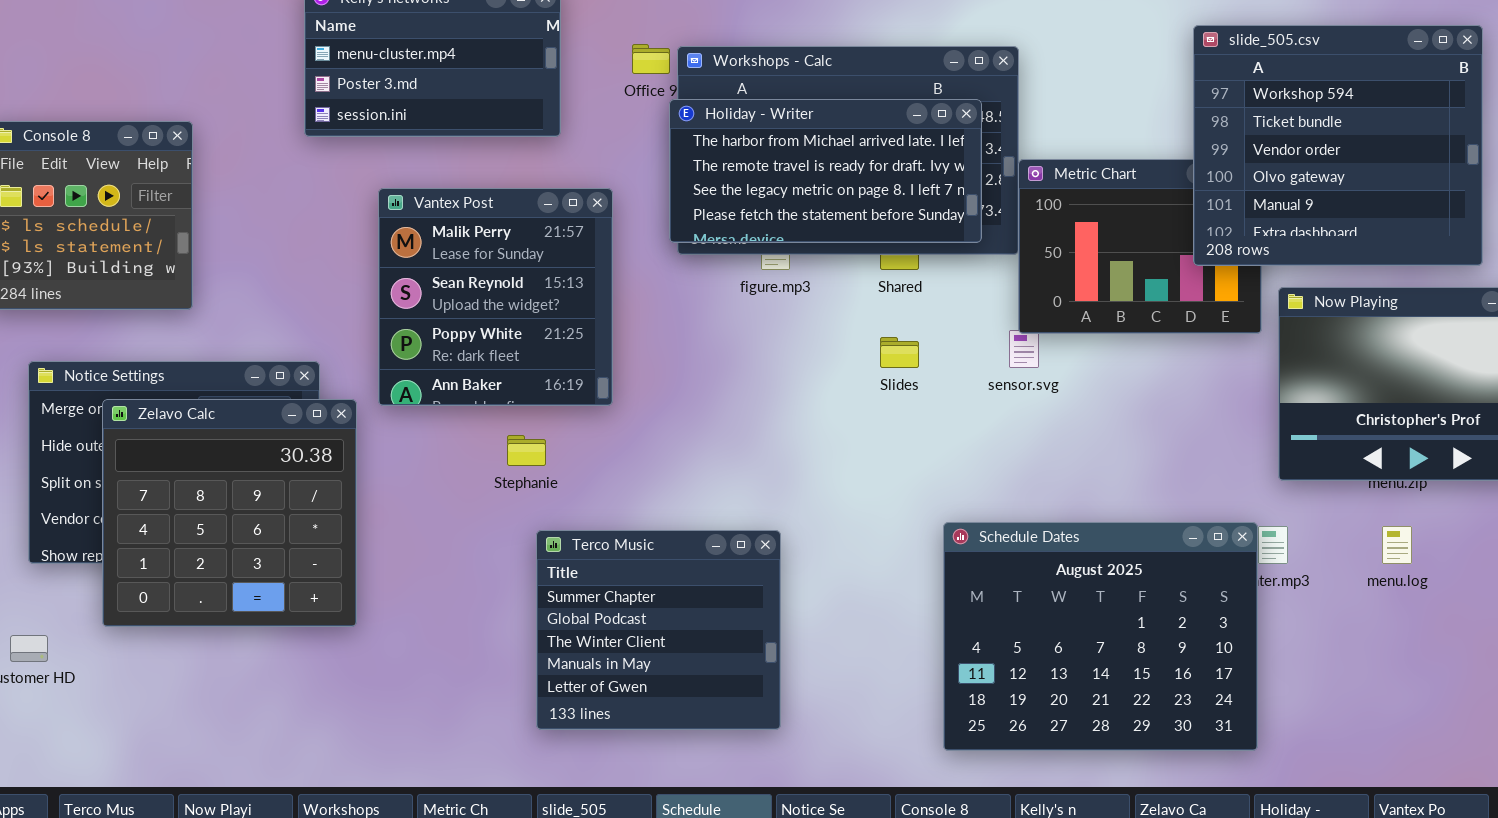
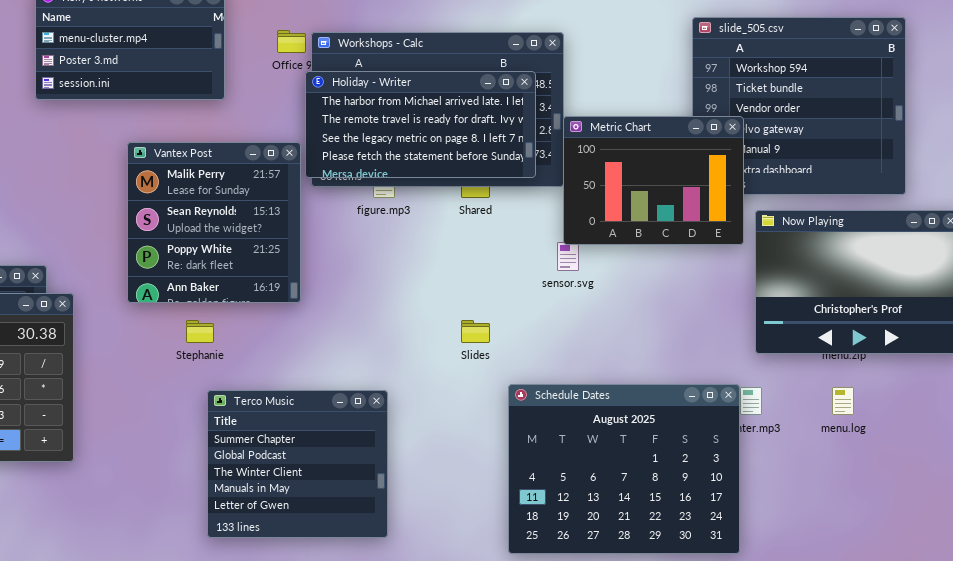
Metric Chart: [1018,159,1262,334] -> [563,116,744,245], raised
Vantex Post: [378,188,613,406] -> [127,142,301,303], moved
Slides: [880,337,919,368] -> [461,320,490,343], moved

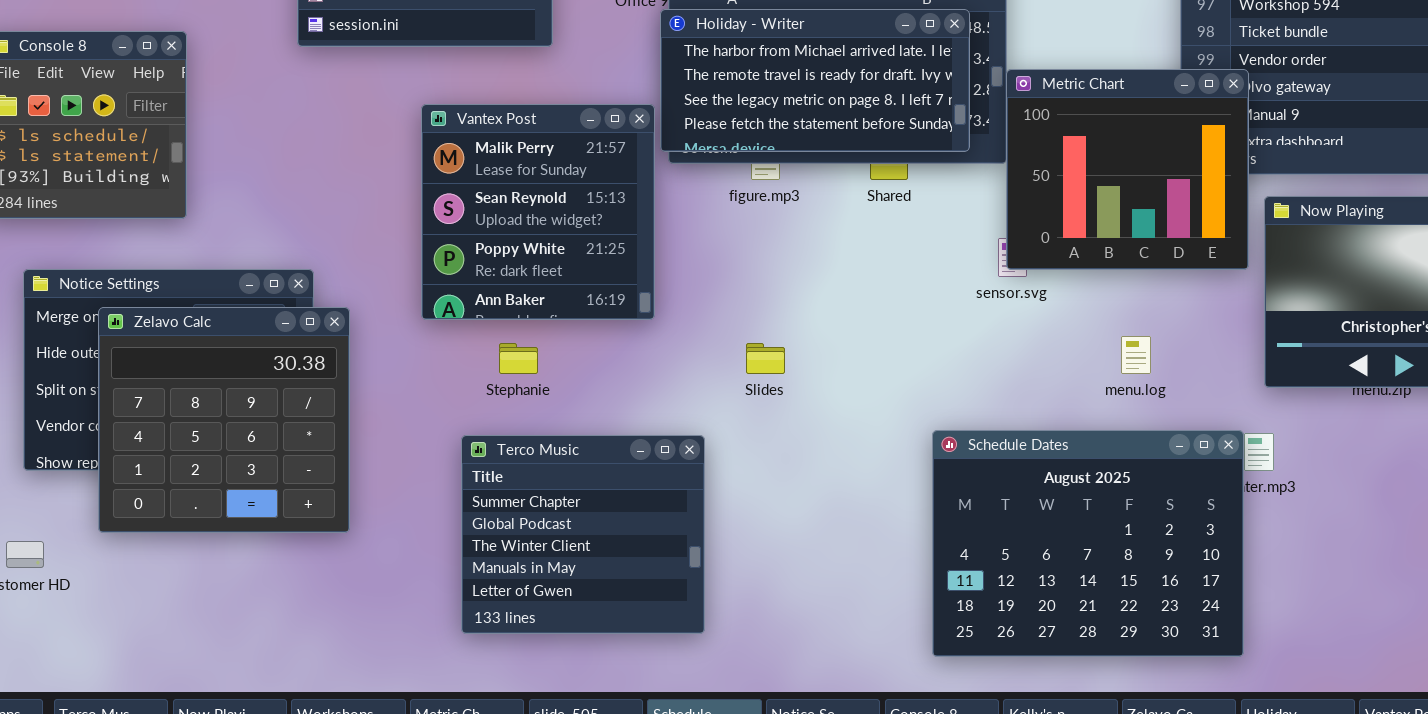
Metric Chart: [563,116,744,245] -> [1006,69,1249,270], resized
Slides: [461,320,490,343] -> [746,343,785,374], moved
menu.log: [832,387,854,415] -> [1121,336,1151,374], moved
Terco Music: [207,390,388,538] -> [461,435,705,634], moved

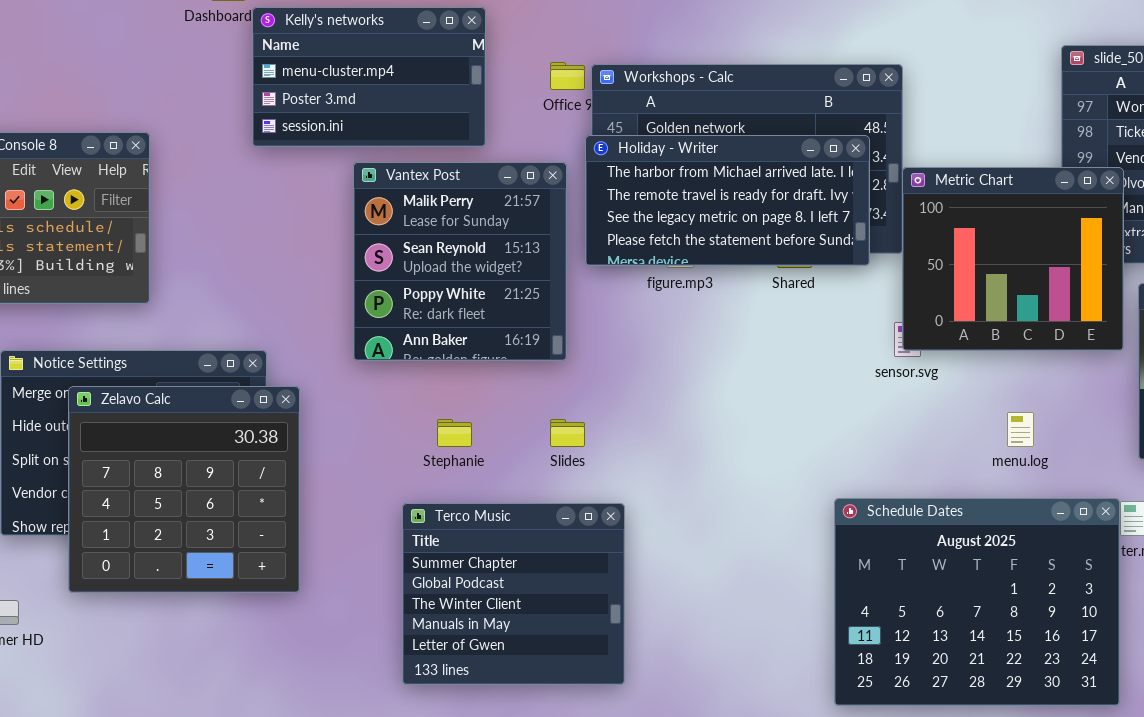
Holiday - Writer: [660,9,970,152] -> [585,135,870,266], moved
Vantex Post: [421,104,655,320] -> [353,162,567,361], moved
Slides: [746,343,785,374] -> [550,419,585,447], moved

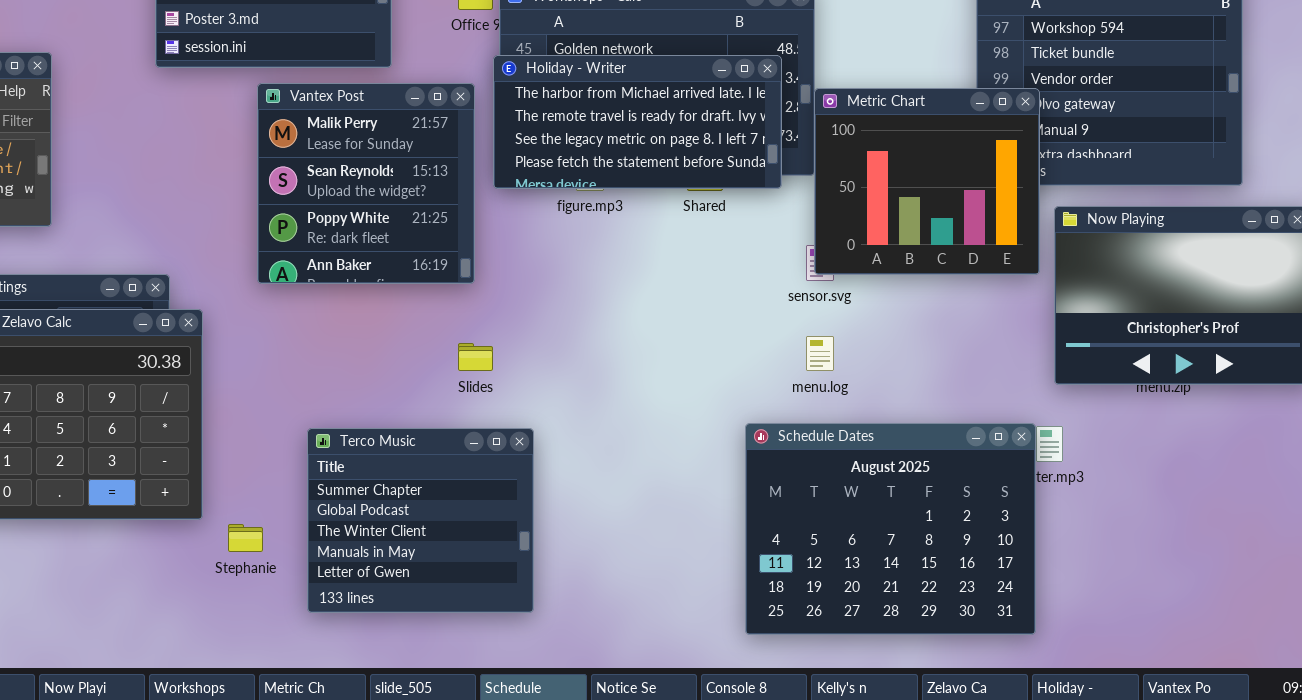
menu.log: [1007,412,1034,447] -> [806,336,834,371], moved
Stephanie: [437,419,472,447] -> [228,524,263,552], moved

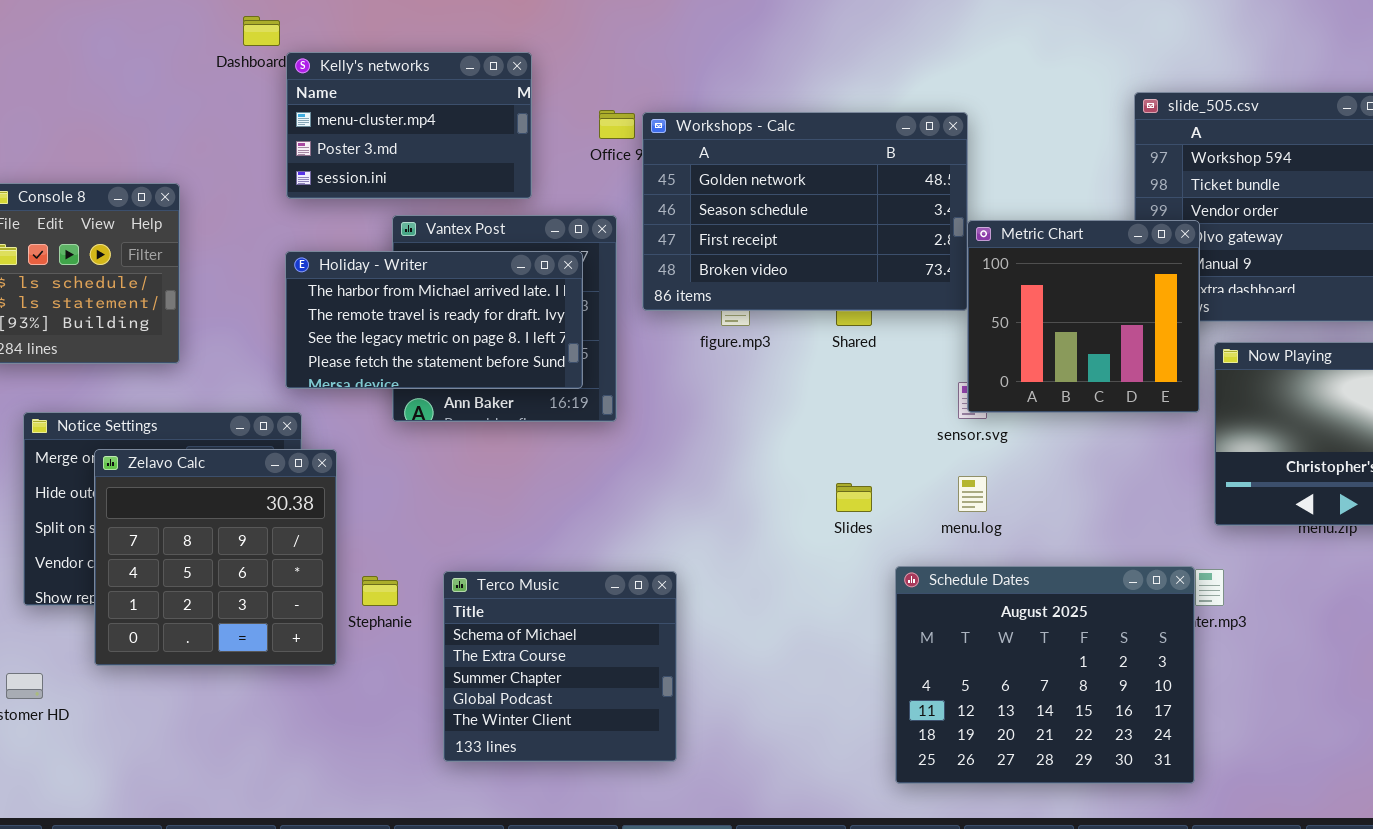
Holiday - Writer: [493,55,782,189] -> [285,251,583,389], moved
Slides: [458,343,493,371] -> [836,483,872,512], moved
Terco Music: [307,428,534,613] -> [443,571,677,762], scrolled up 2 rows
Stephanie: [228,524,263,552] -> [362,576,398,606], moved

